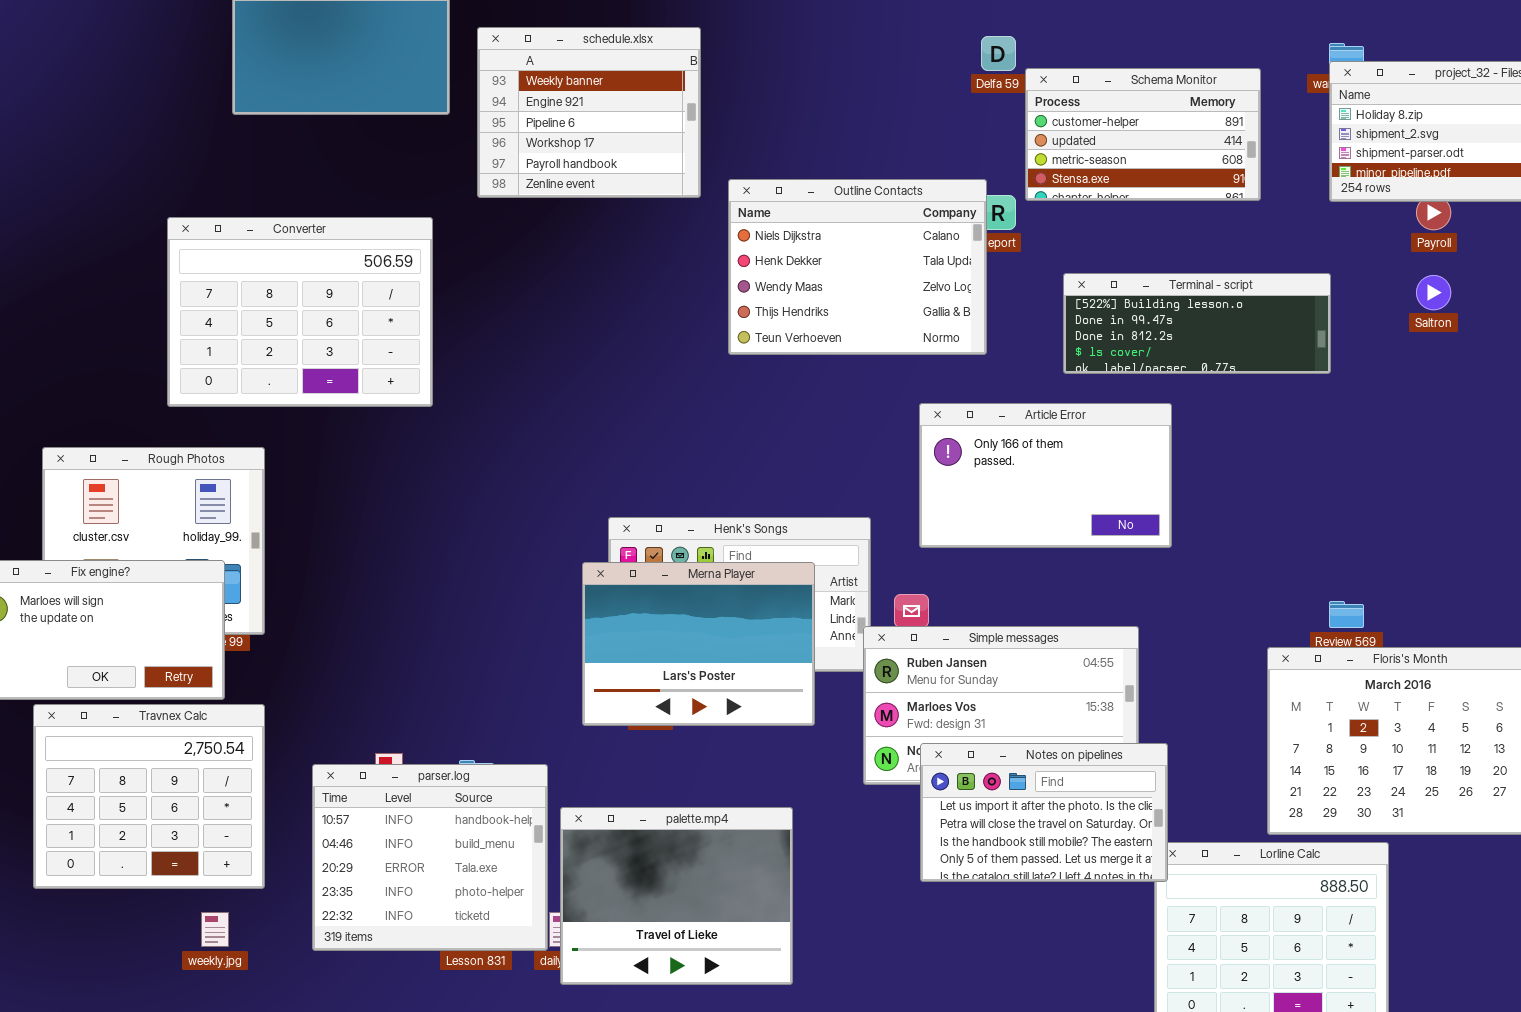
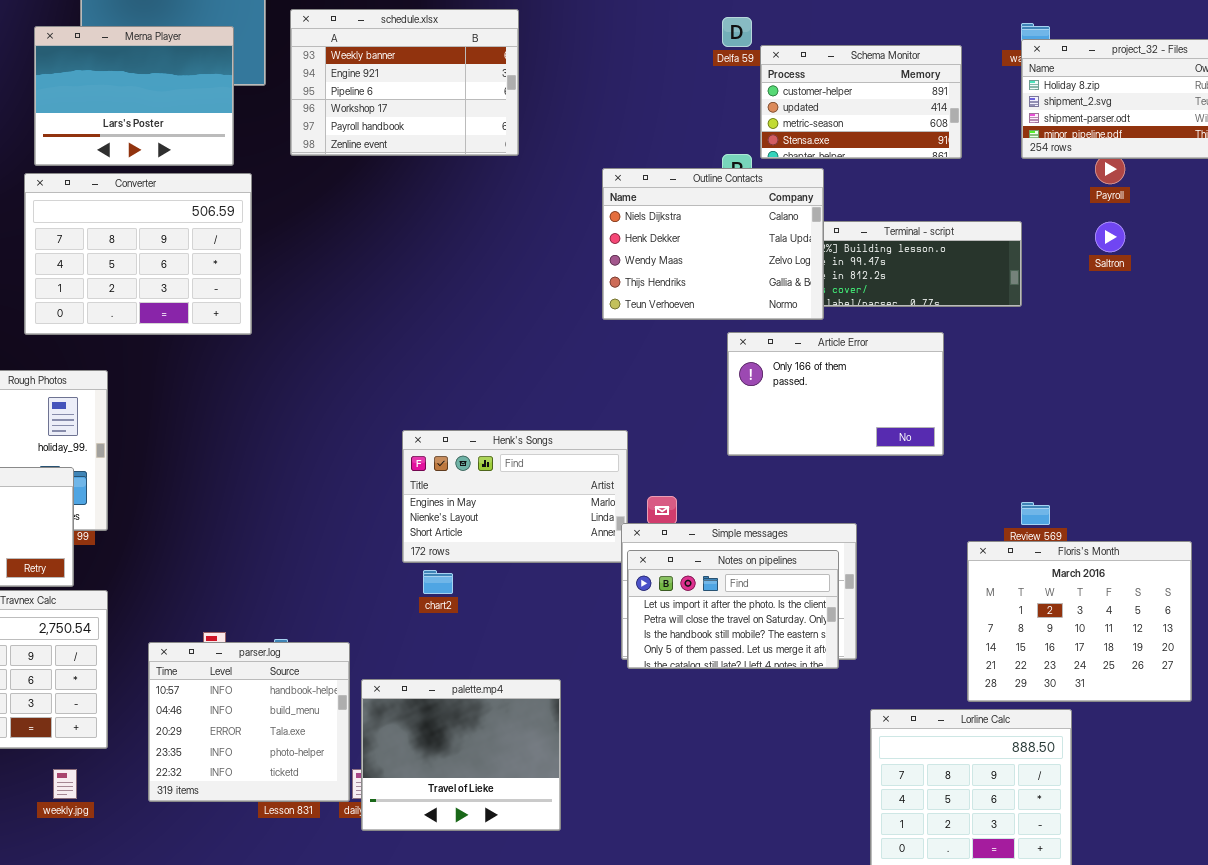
schedule.xlsx: [477,27,701,198] -> [290,9,519,156], resized
Outline Contacts: [728,179,987,355] -> [602,168,824,320], moved
Article Error: [919,403,1172,548] -> [727,332,944,456], moved
Merna Player: [582,562,815,726] -> [34,26,234,166], moved
Notes on pipelines: [920,743,1168,882] -> [627,550,839,669], moved

